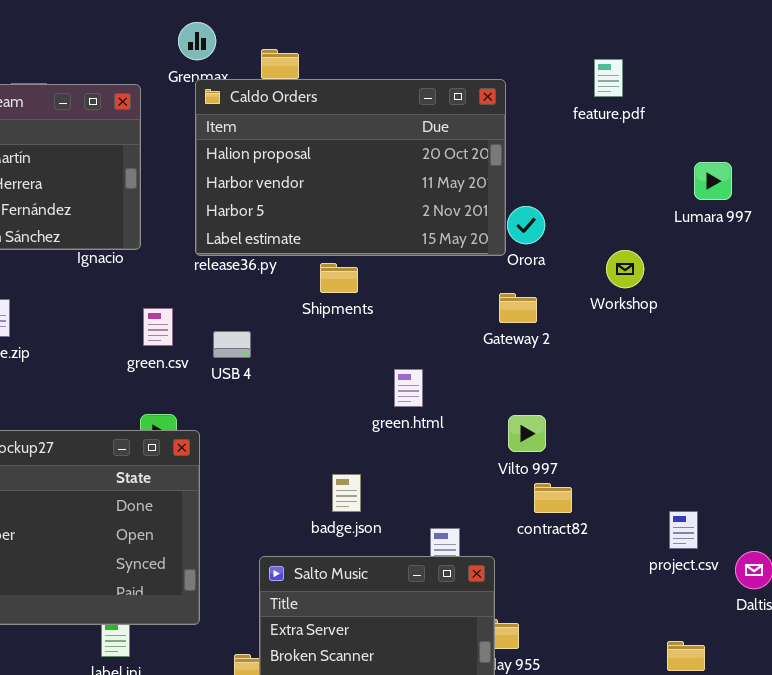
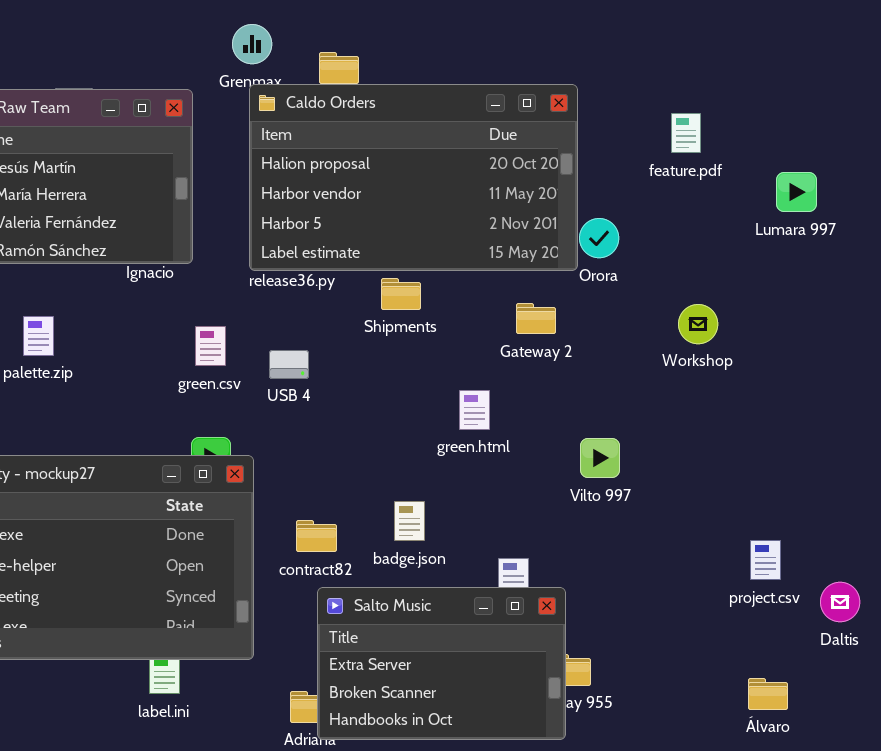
feature.pdf: [594,59,623,97] -> [671,113,701,153], moved
Workshop: [606,250,644,288] -> [678,304,718,344], moved
Gateway 2: [499,293,537,323] -> [516,303,556,334], moved
contract82: [534,483,572,513] -> [296,520,337,552], moved

